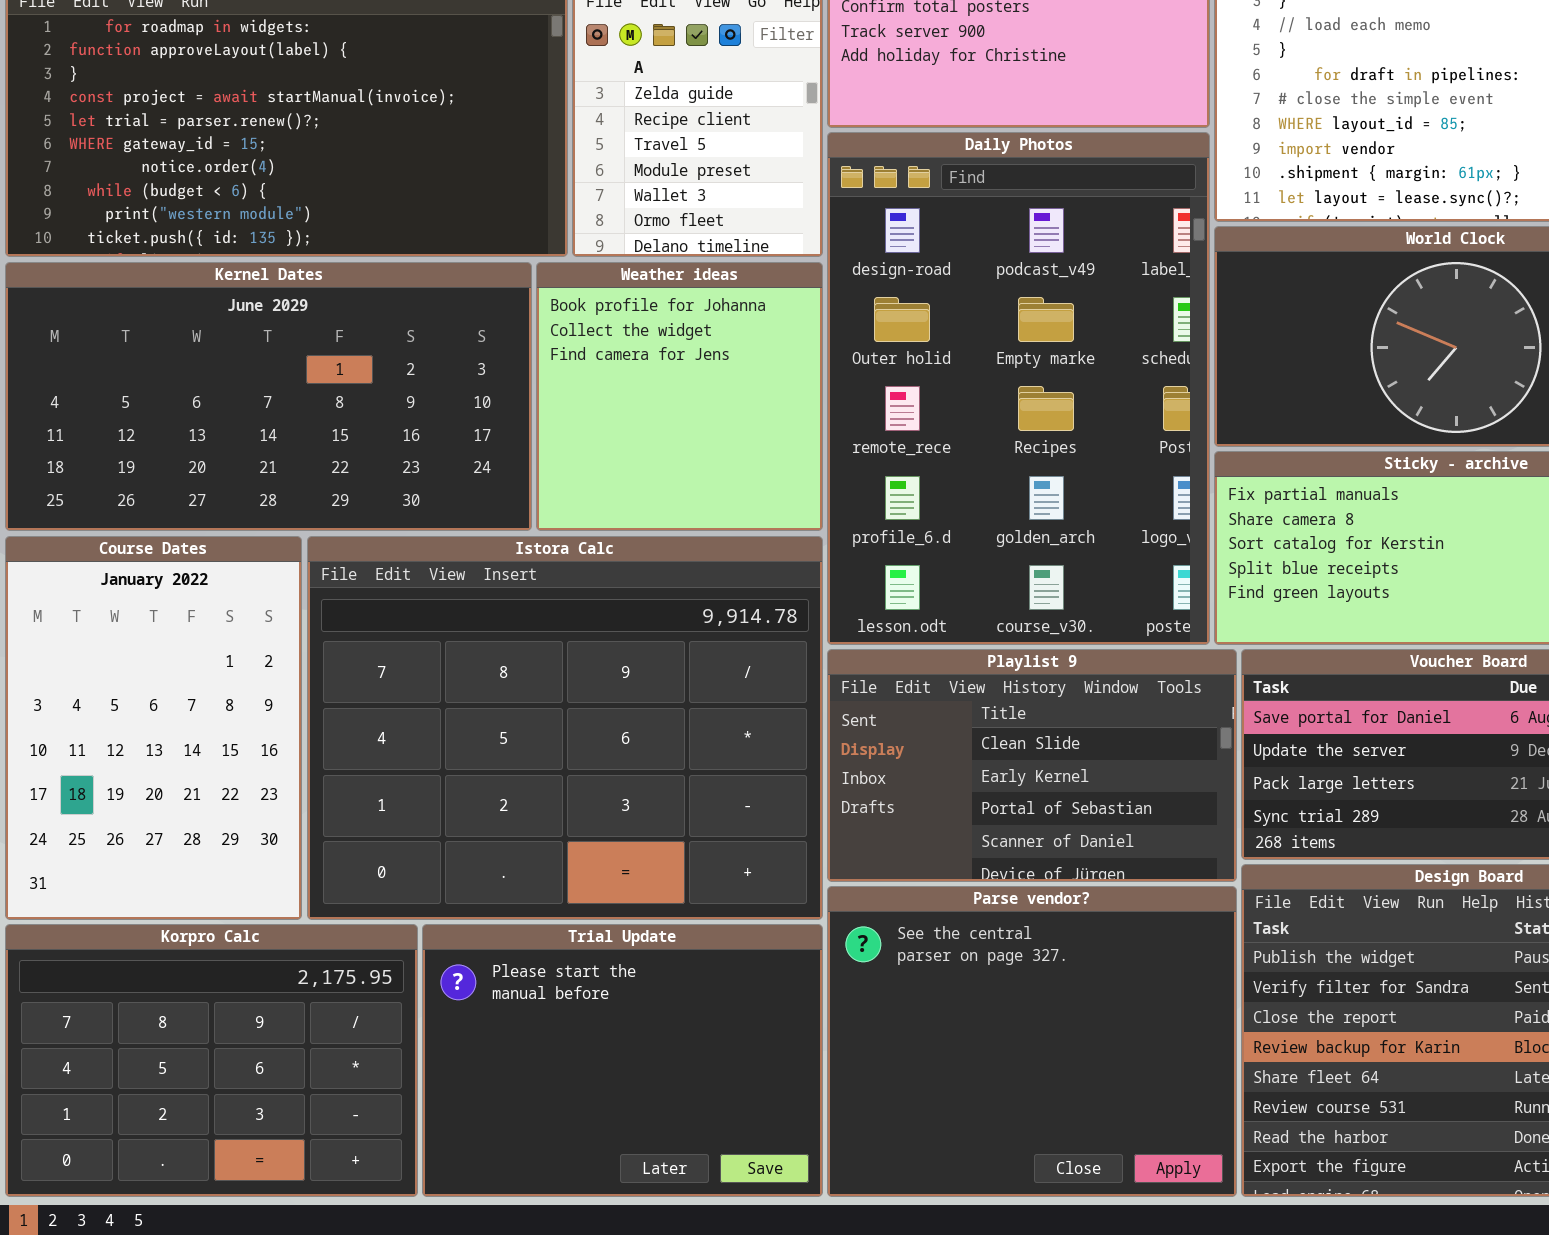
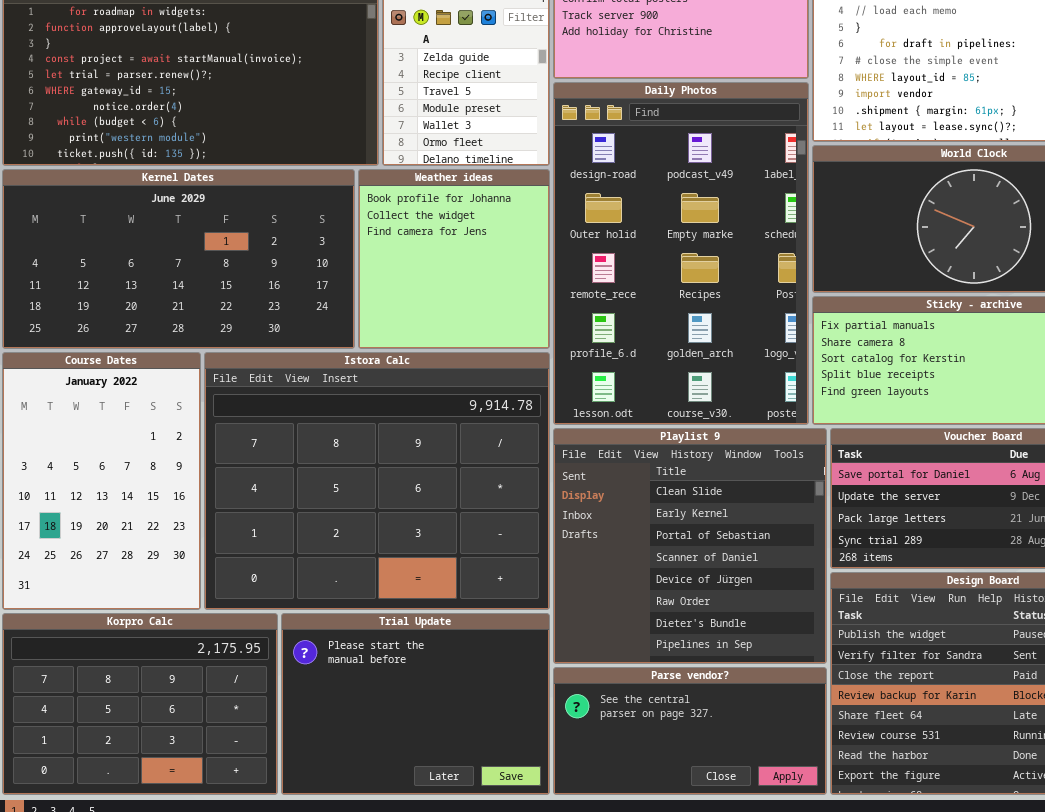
Playlist 9: [827,649,1237,882] -> [553,428,827,664], resized
Parse vendor?: [827,886,1237,1197] -> [553,667,827,795], resized

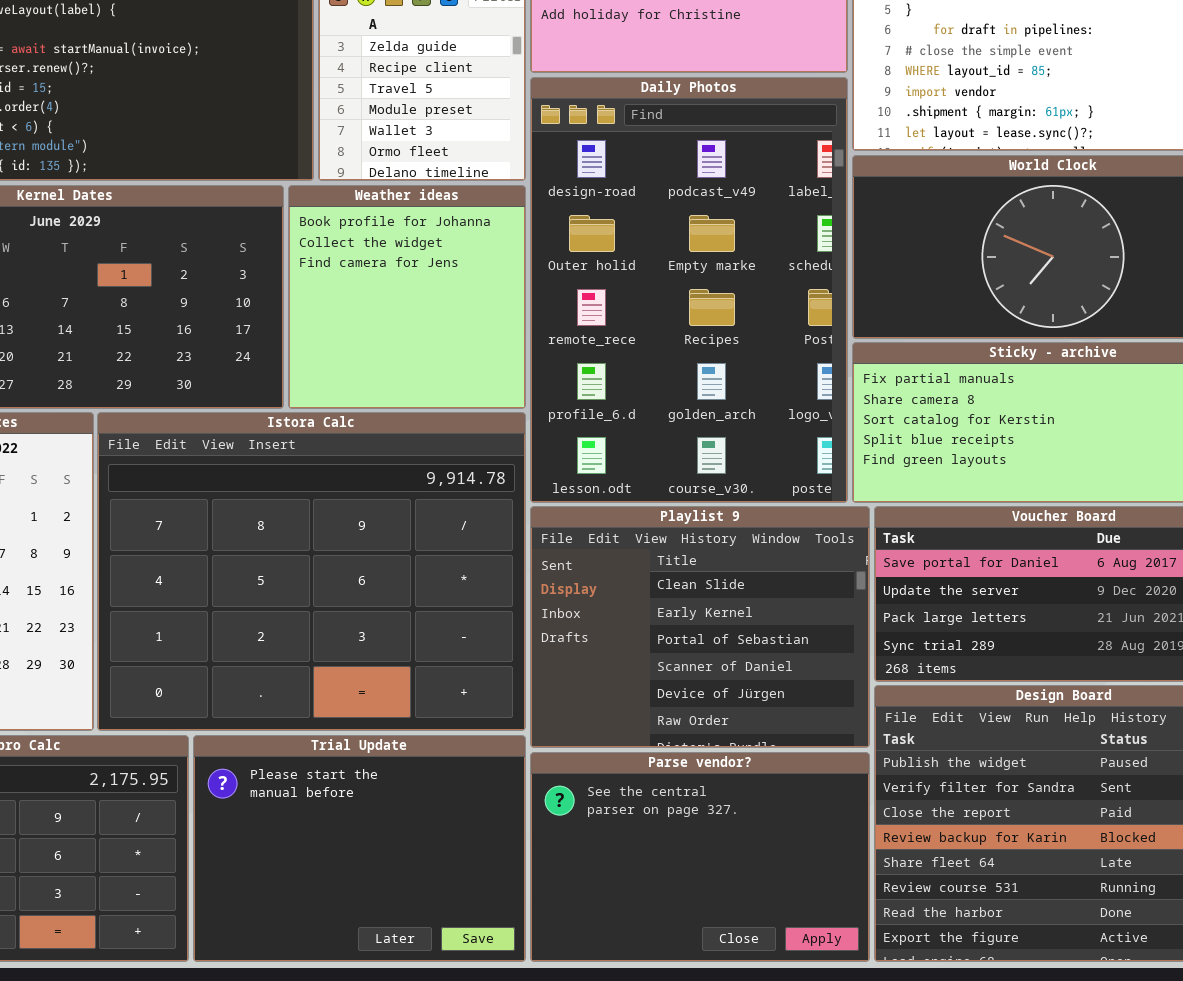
Playlist 9: [553,428,827,664] -> [530,506,870,748], resized
Parse vendor?: [553,667,827,795] -> [530,752,870,962], resized

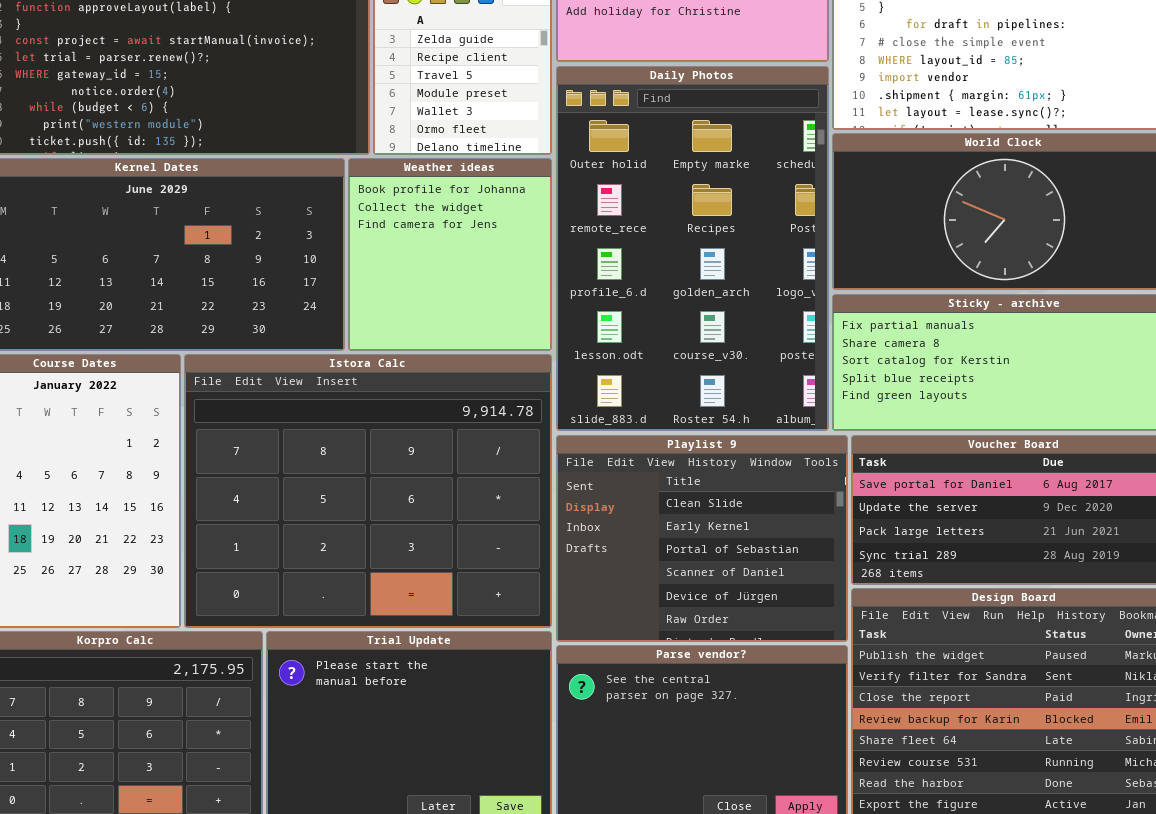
Daily Photos: [530,77,848,503] -> [556,66,829,431], scrolled down 1 row

